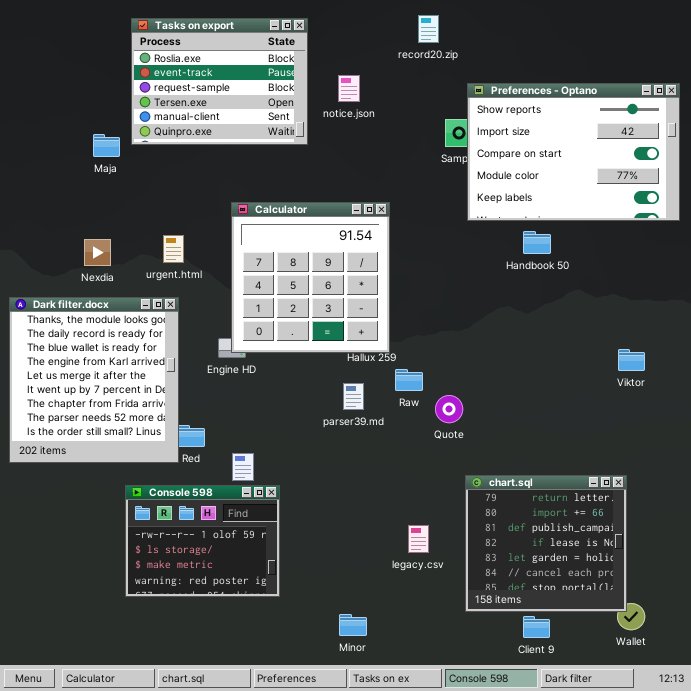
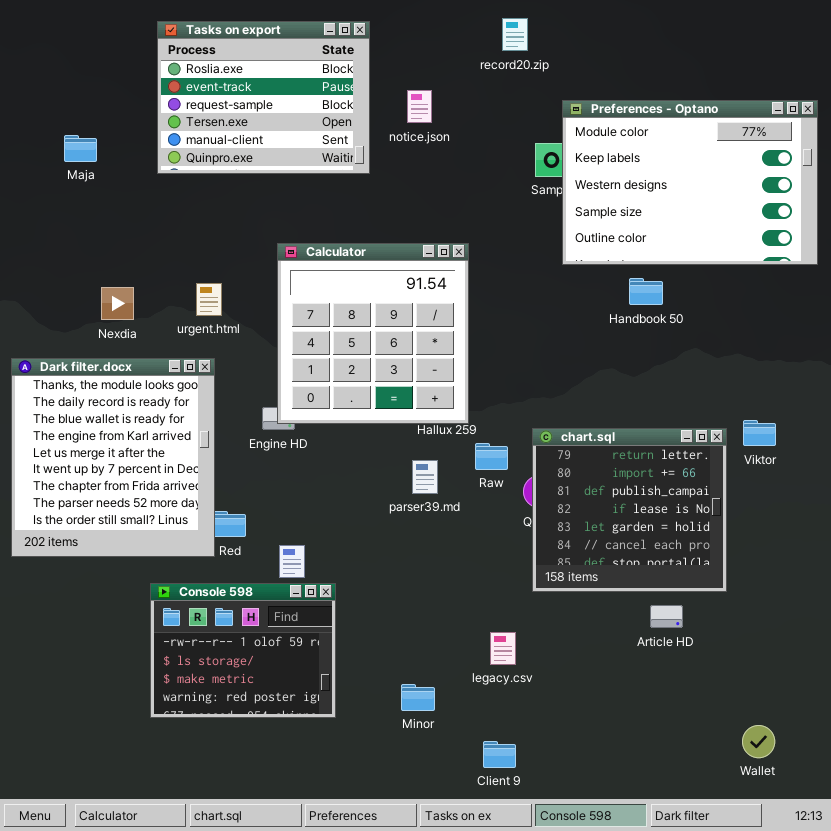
Preferences - Optano: [467,83,680,221] -> [562,100,818,265], scrolled down 3 rows
Maja: [93,134,120,157] -> [64,135,97,162], moved
chart.sql: [465,475,627,612] -> [532,428,727,592], moved
Minor: [339,614,367,636] -> [401,684,435,711], moved
Client 9: [523,616,550,638] -> [483,741,516,768], moved

